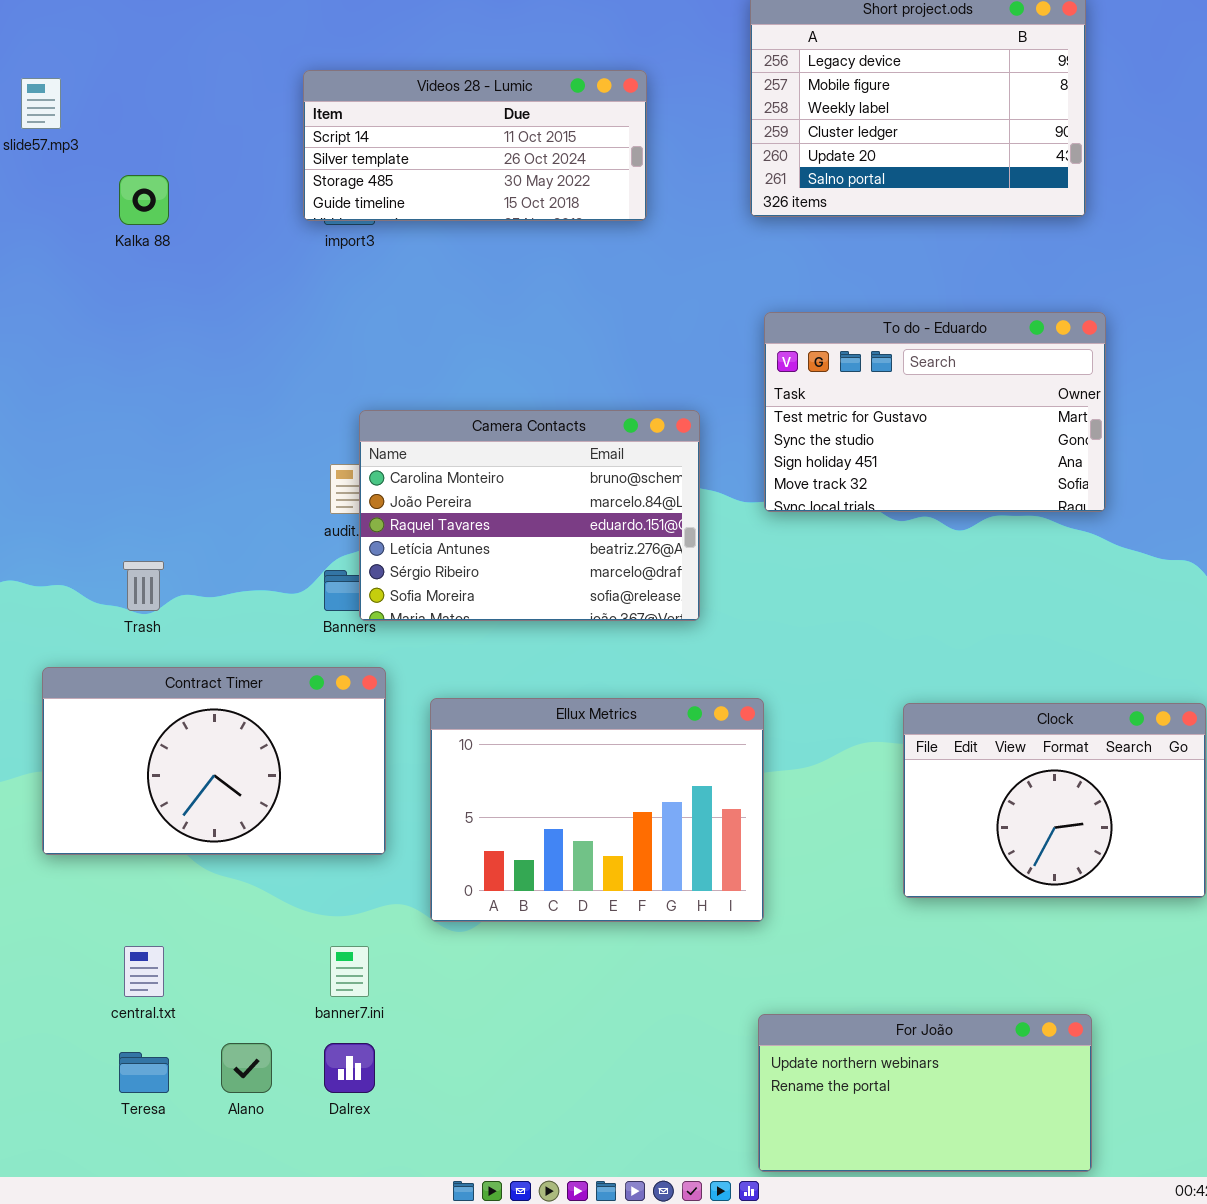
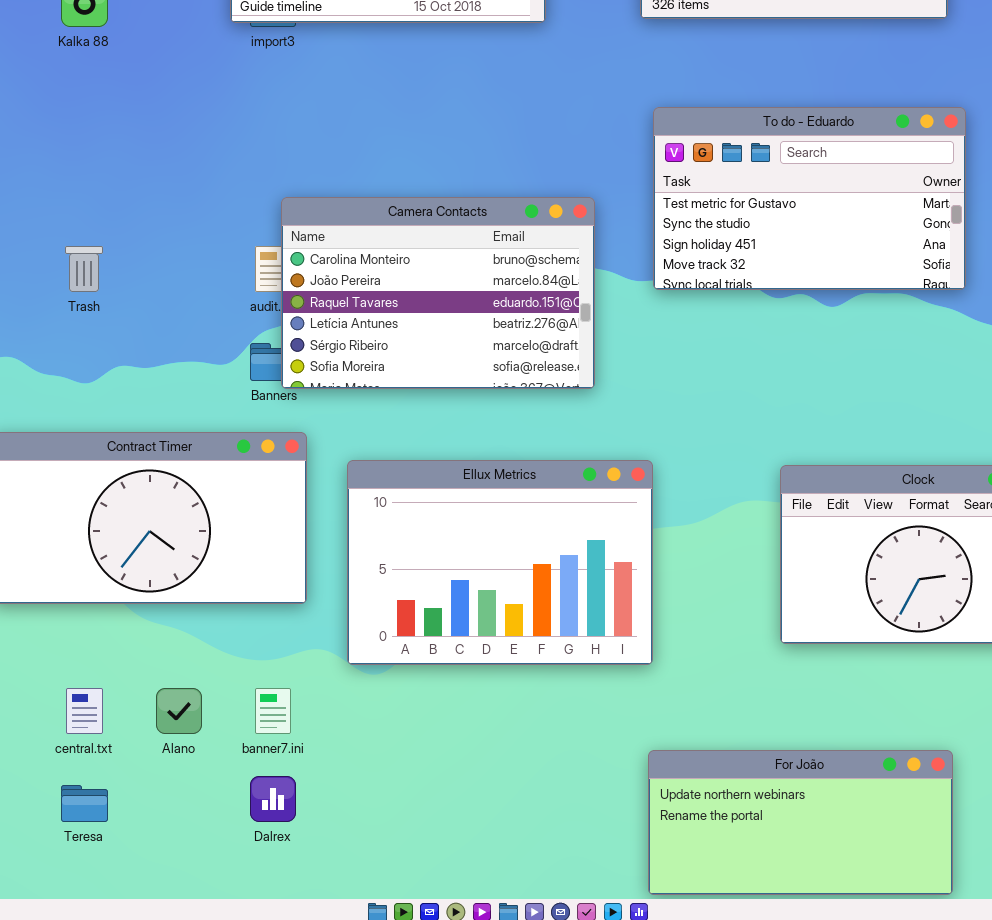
Trash: [123,561,164,611] -> [65,246,103,292], moved
Alano: [221,1043,272,1093] -> [156,688,202,734], moved

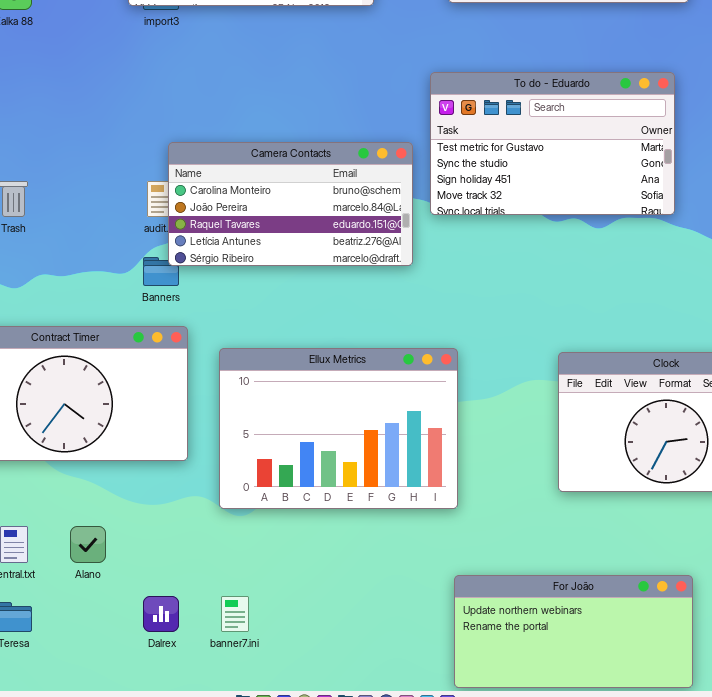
To do - Eduardo: [653,107,966,290] -> [430,72,675,215], moved
Camera Contacts: [281,197,595,389] -> [168,142,413,266], resized
banner7.ini: [255,688,291,734] -> [221,596,249,632], moved

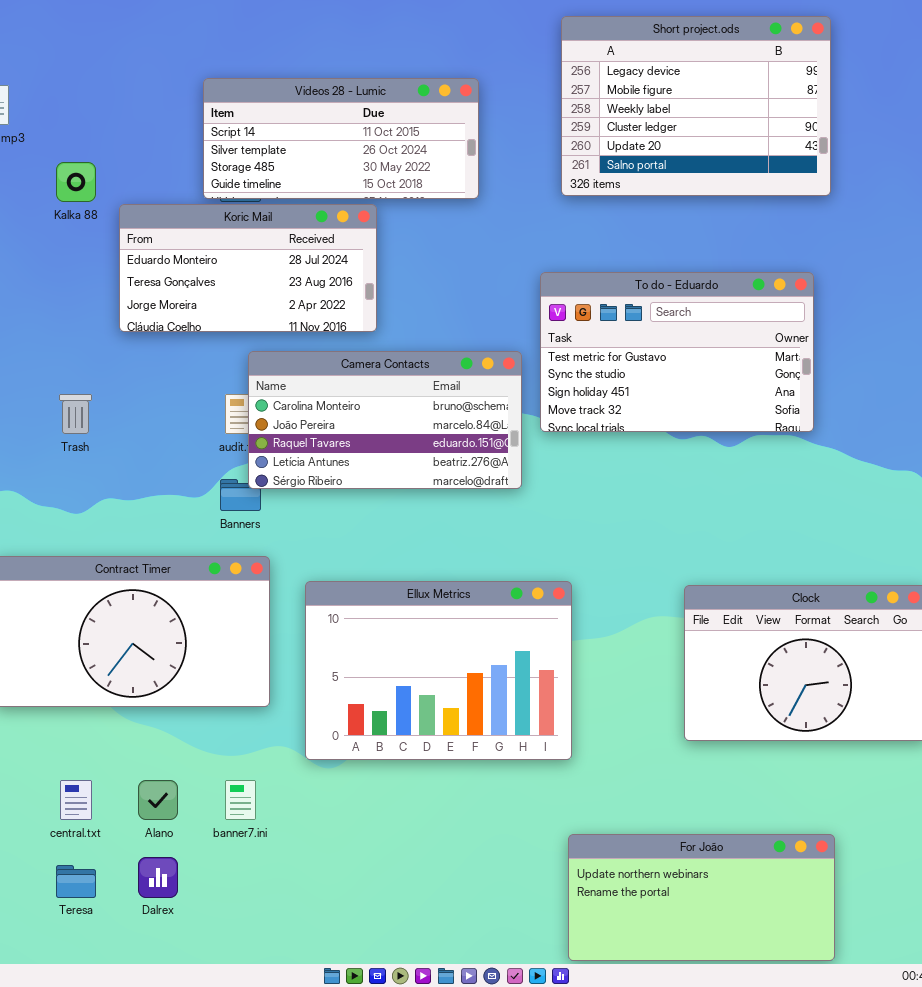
Koric Mail: none -> [119,204,377,332], opened
Dalrex: [143,596,179,632] -> [138,857,178,898], moved
banner7.ini: [221,596,249,632] -> [225,780,256,820], moved

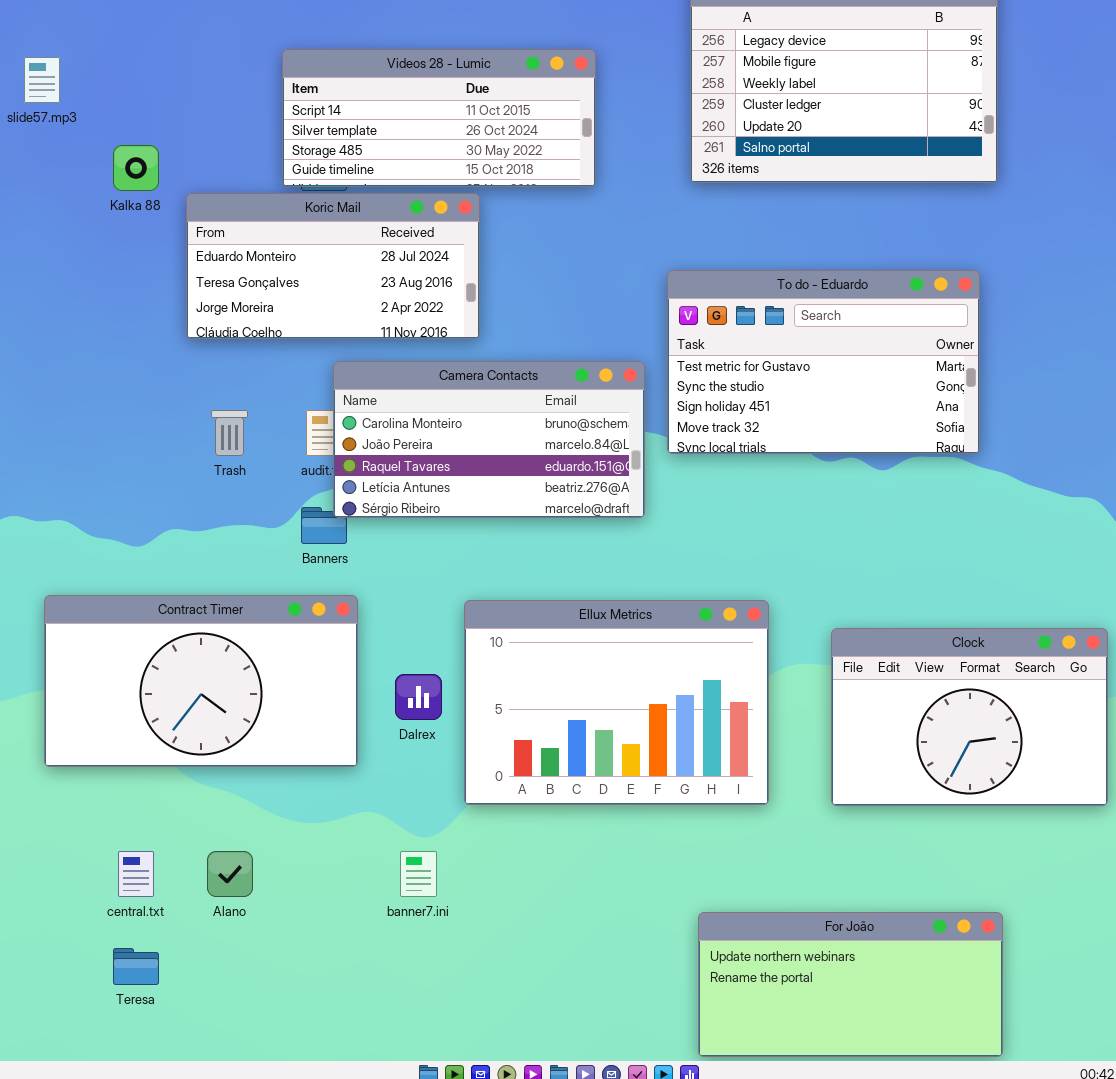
Trash: [59,394,92,434] -> [211,410,248,456], moved
Ellux Metrics: [305,581,572,760] -> [464,600,769,805], moved
banner7.ini: [225,780,256,820] -> [400,851,437,897], moved
Dalrex: [138,857,178,898] -> [395,674,442,720], moved

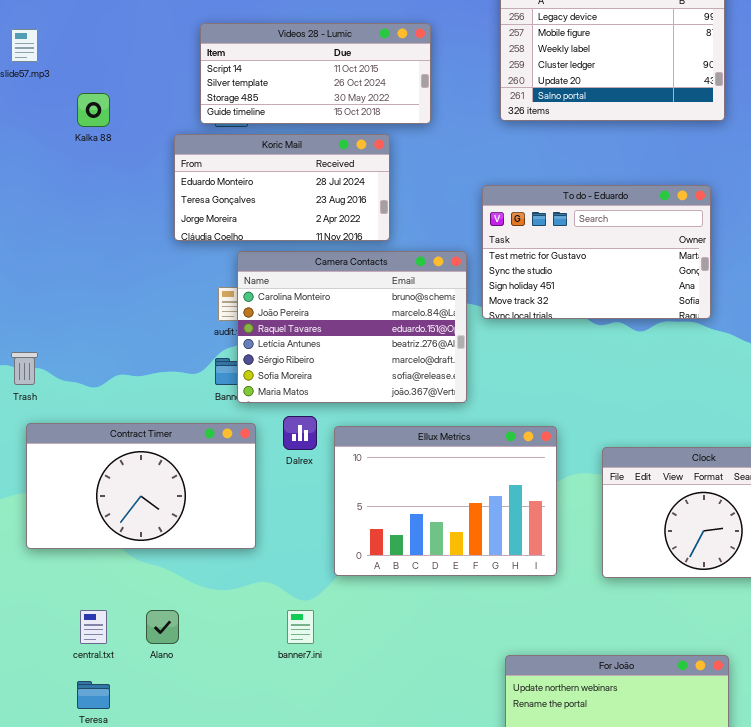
Koric Mail: [186,193,480,339] -> [174,134,390,241], moved
Camera Contacts: [333,361,645,518] -> [237,251,467,403], resized
Trash: [211,410,248,456] -> [11,352,38,385], moved
Dalrex: [395,674,442,720] -> [283,416,317,450], moved

